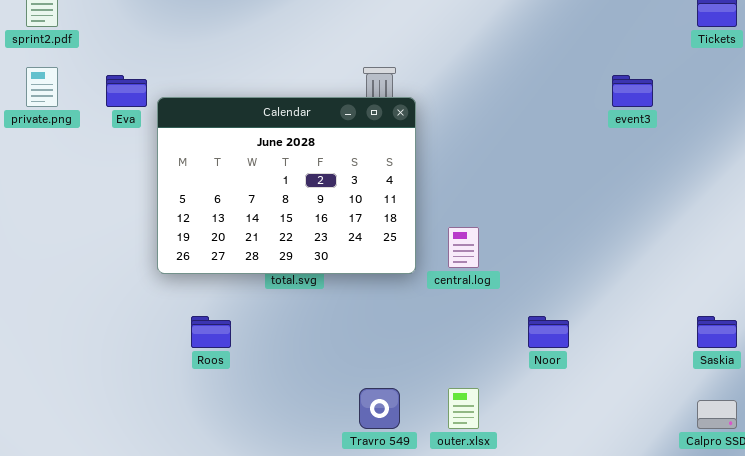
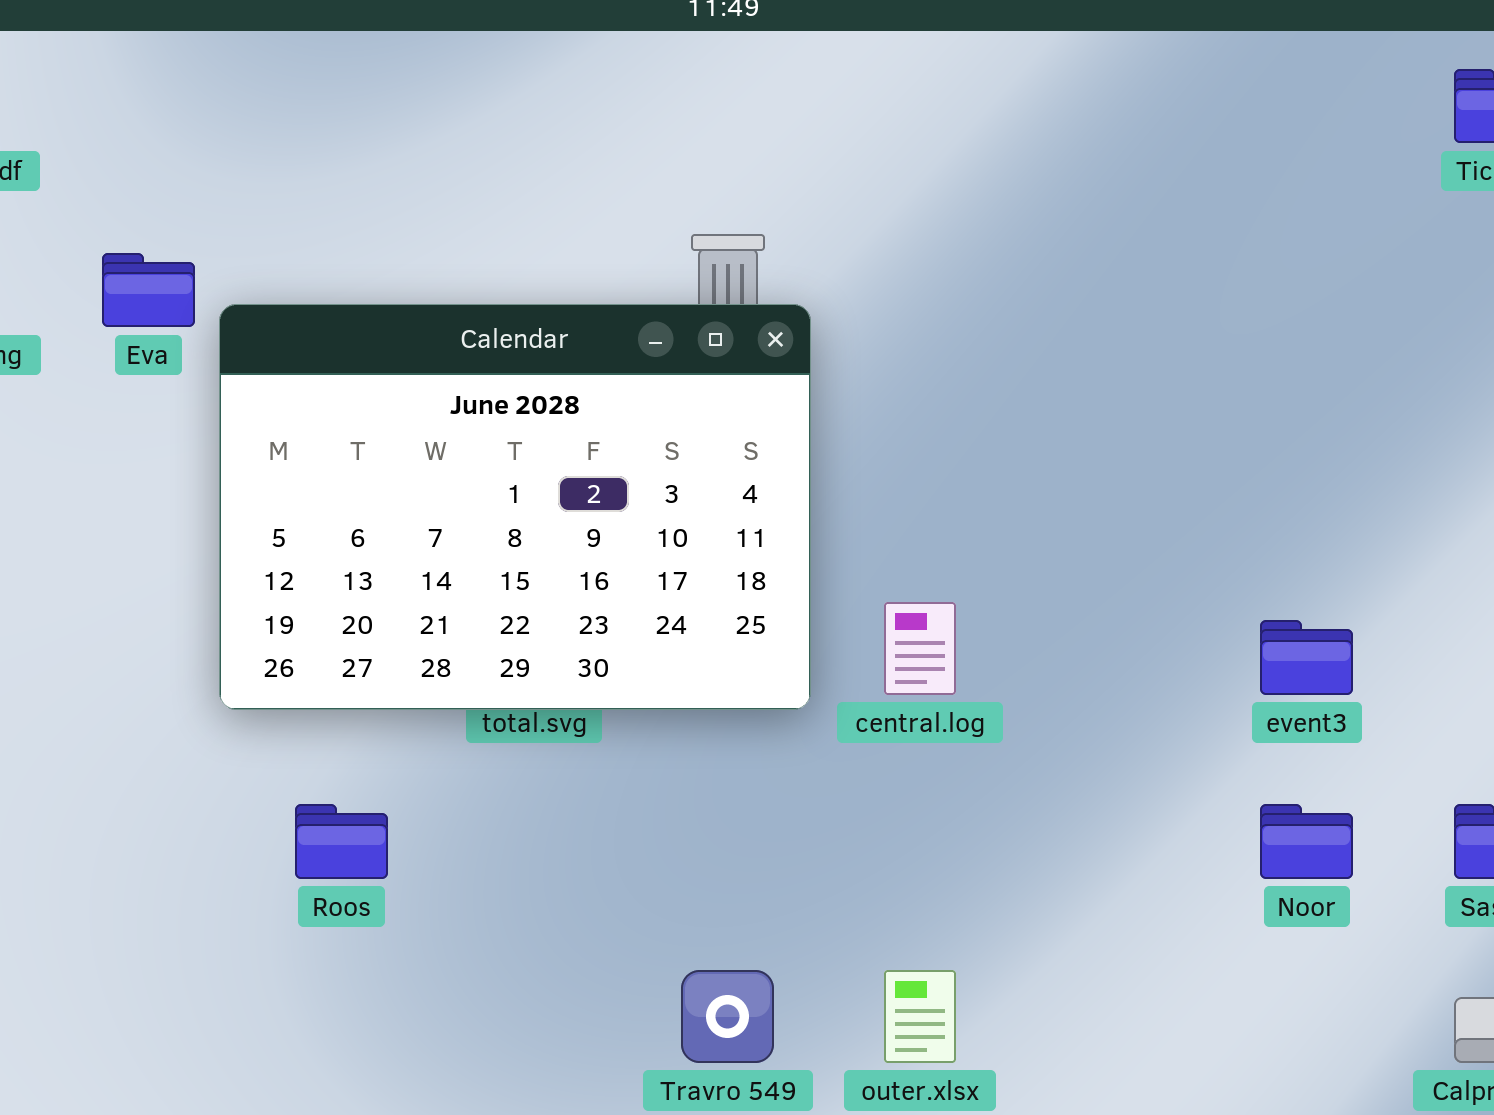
event3: [612,75,653,107] -> [1260,620,1353,695], moved
Noor: [528,316,569,348] -> [1260,804,1353,879], moved

